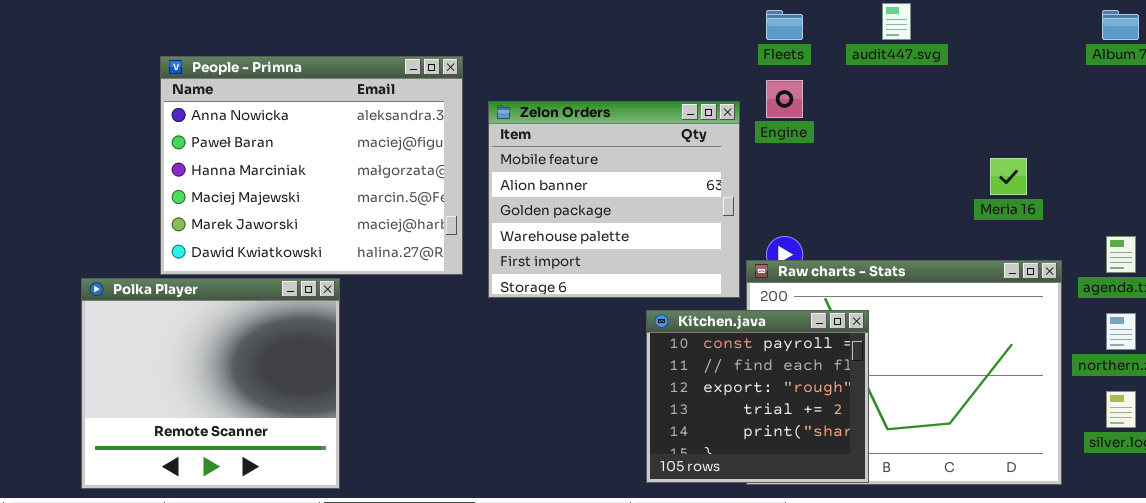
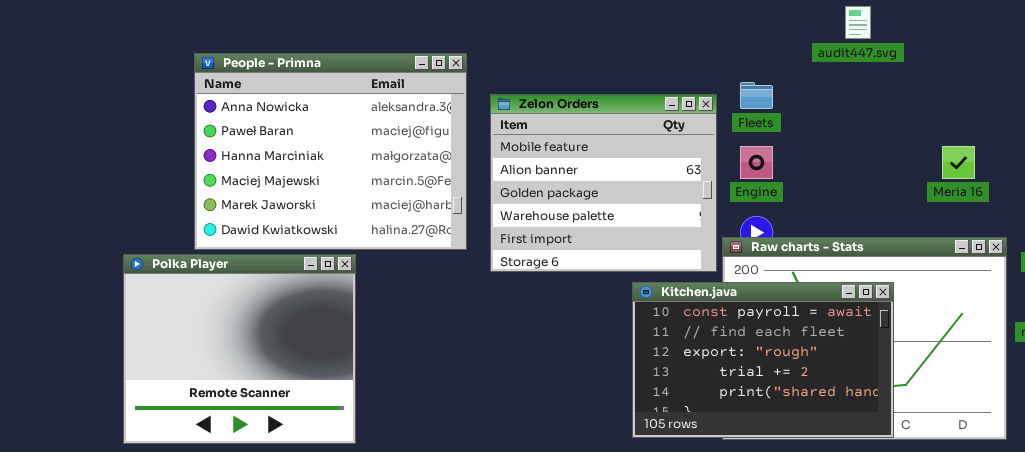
Fleets: [766,10,803,40] -> [740,82,773,109], moved
Engine: [766,80,803,118] -> [740,146,773,179], moved
Kitchen.java: [646,310,869,483] -> [632,282,894,438], resized

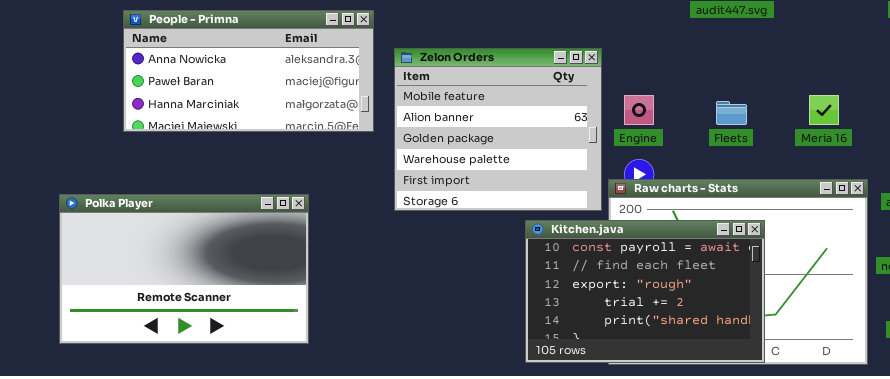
People - Primna: [194,53,467,250] -> [123,10,374,132], resized
Fleets: [740,82,773,109] -> [716,101,747,125], moved
Polka Player: [123,254,356,444] -> [59,194,309,344], resized

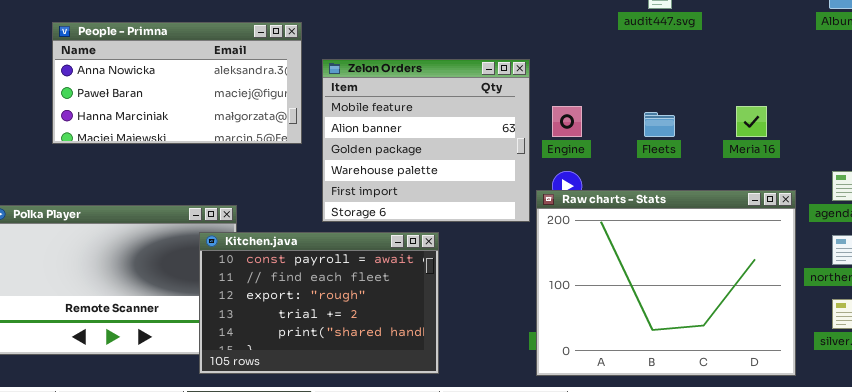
Kitchen.java: [525,220,765,363] -> [199,232,439,374], moved

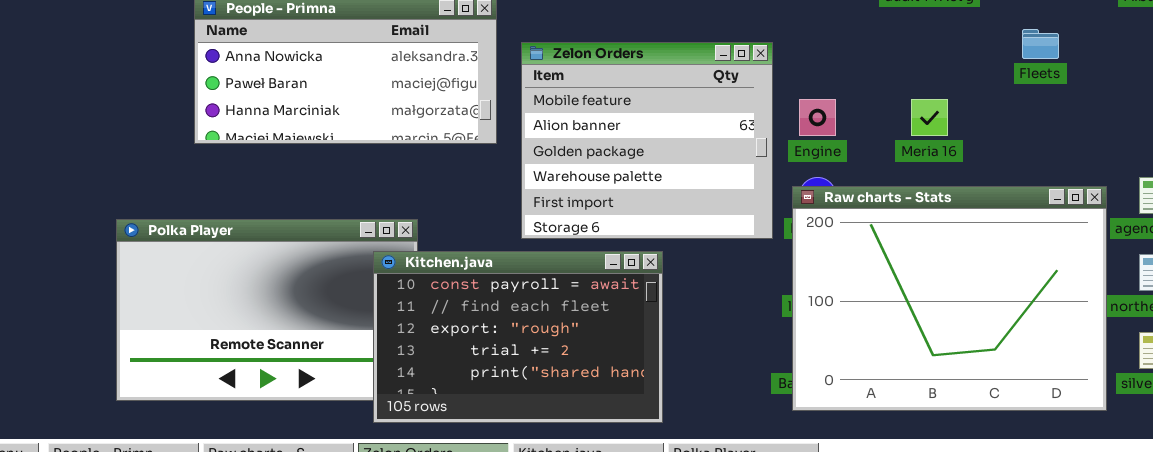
Meria 16: [736,106,767,137] -> [911,99,948,136], moved
Fleets: [644,112,675,137] -> [1022,29,1059,59], moved
Raw charts - Stats: [536,190,796,376] -> [792,186,1107,411], moved

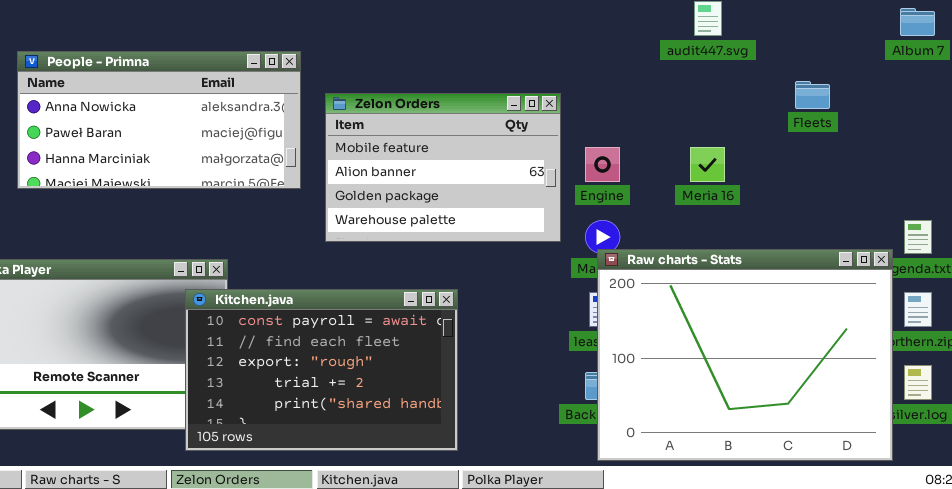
Zelon Orders: [521,42,773,239] -> [325,93,561,242], resized
Raw charts - Stats: [792,186,1107,411] -> [597,249,893,461], moved

